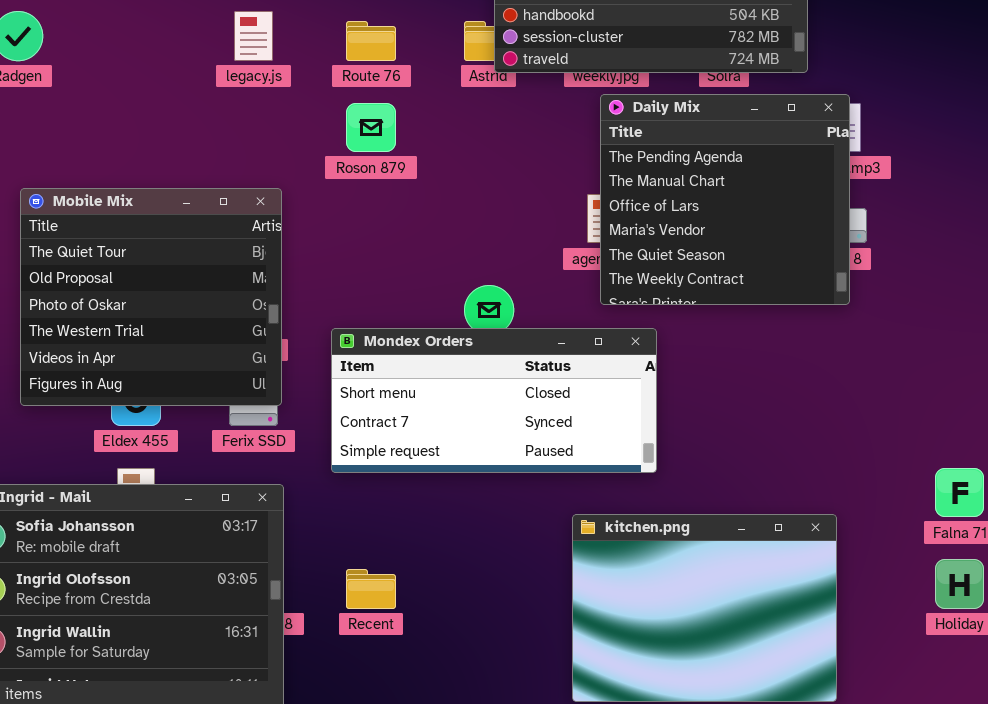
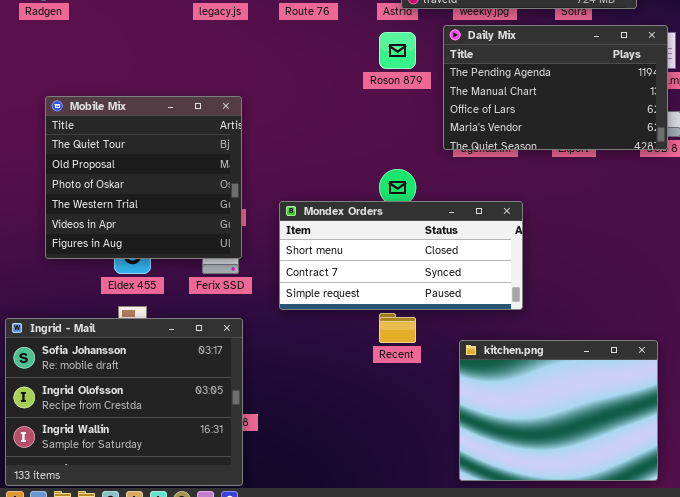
Daily Mix: [600,94,850,305] -> [443,25,668,150], resized
Roson 879: [346,103,396,152] -> [379,32,416,69], moved
Recent: [346,569,396,609] -> [379,313,416,343], moved

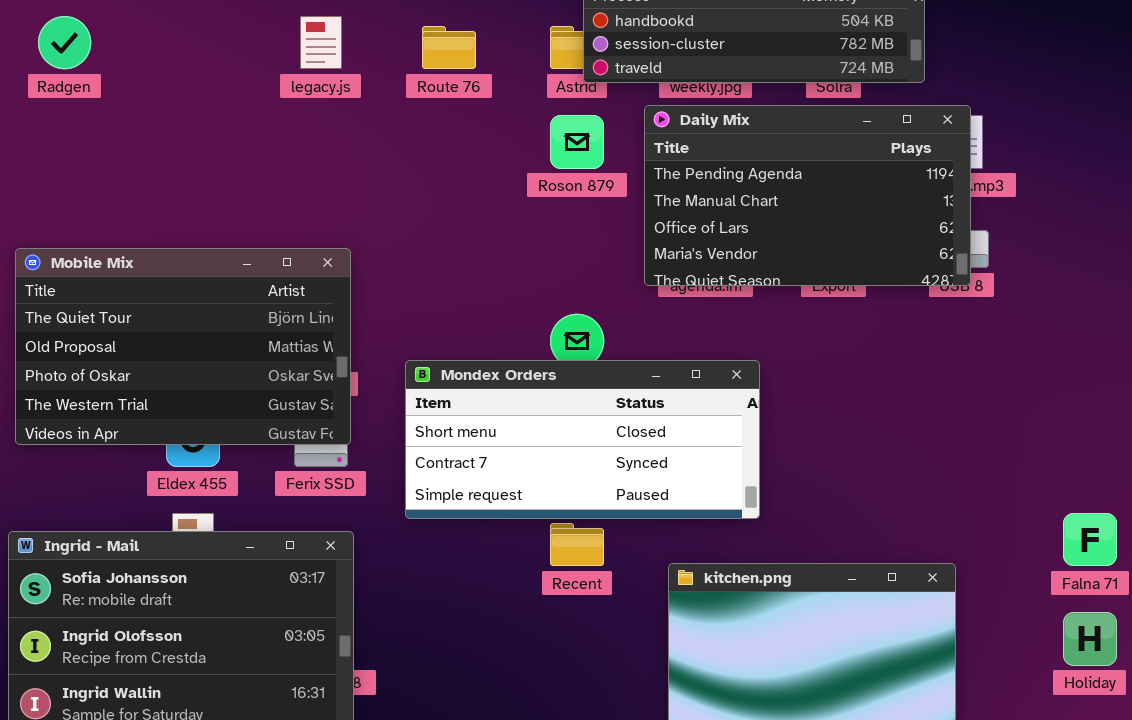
Mobile Mix: [45,96,242,259] -> [15,248,351,445], resized

